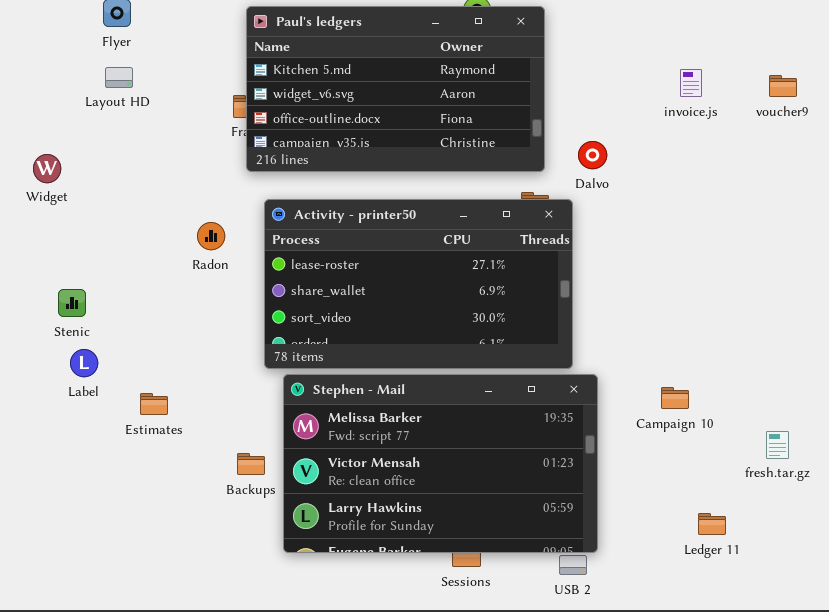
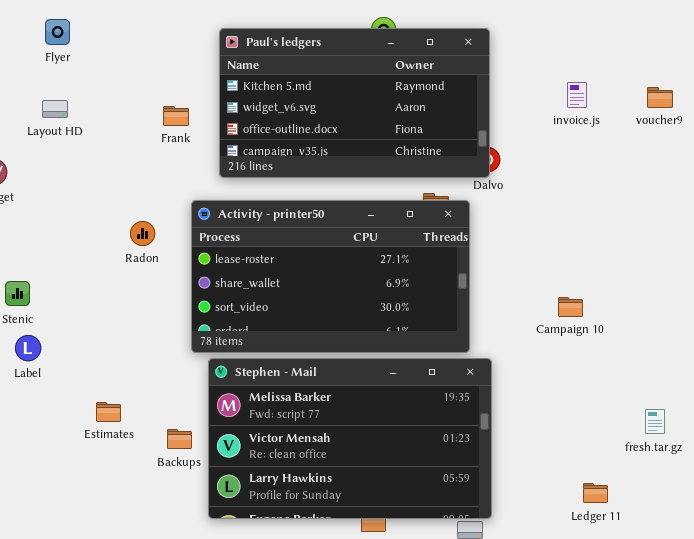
Paul's ledgers: [246,6,545,172] -> [219,28,490,178], moved
Layout HD: [105,67,133,88] -> [42,100,68,118], moved
Campaign 10: [661,387,689,409] -> [558,297,583,317], moved
Estimates: [140,393,168,415] -> [96,402,121,422], moved

